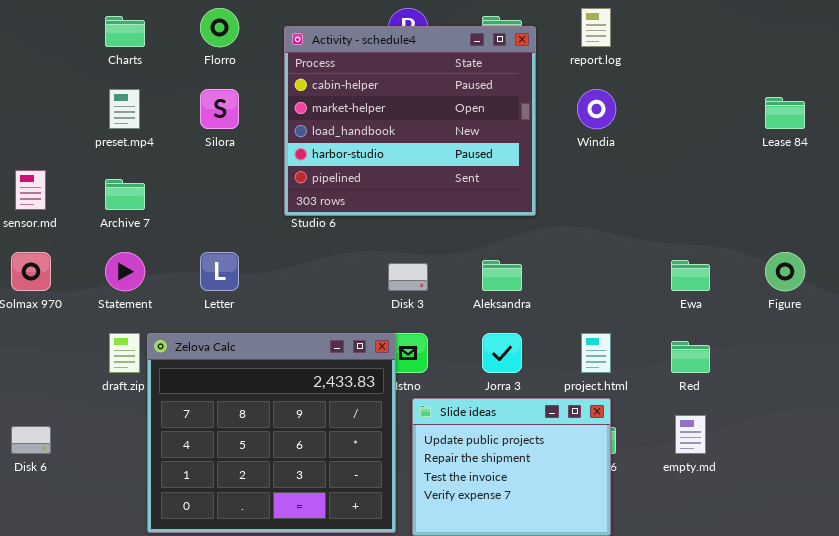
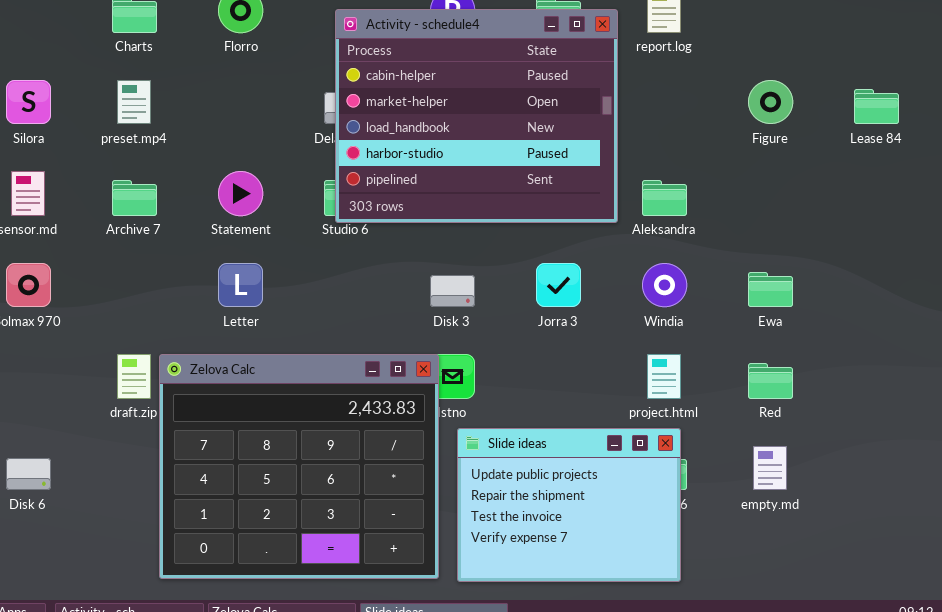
Activity - schedule4: [284,26,536,216] -> [335,9,618,223], moved
Silora: [200,89,239,129] -> [6,80,51,124], moved
Windia: [577,89,616,129] -> [642,263,687,307], moved
Statement: [105,252,145,291] -> [218,171,263,216], moved
Figure: [765,252,805,291] -> [748,80,793,124], moved
Aleksandra: [482,260,522,291] -> [642,180,687,216], moved
Jorra 3: [482,333,522,373] -> [536,263,581,307], moved

